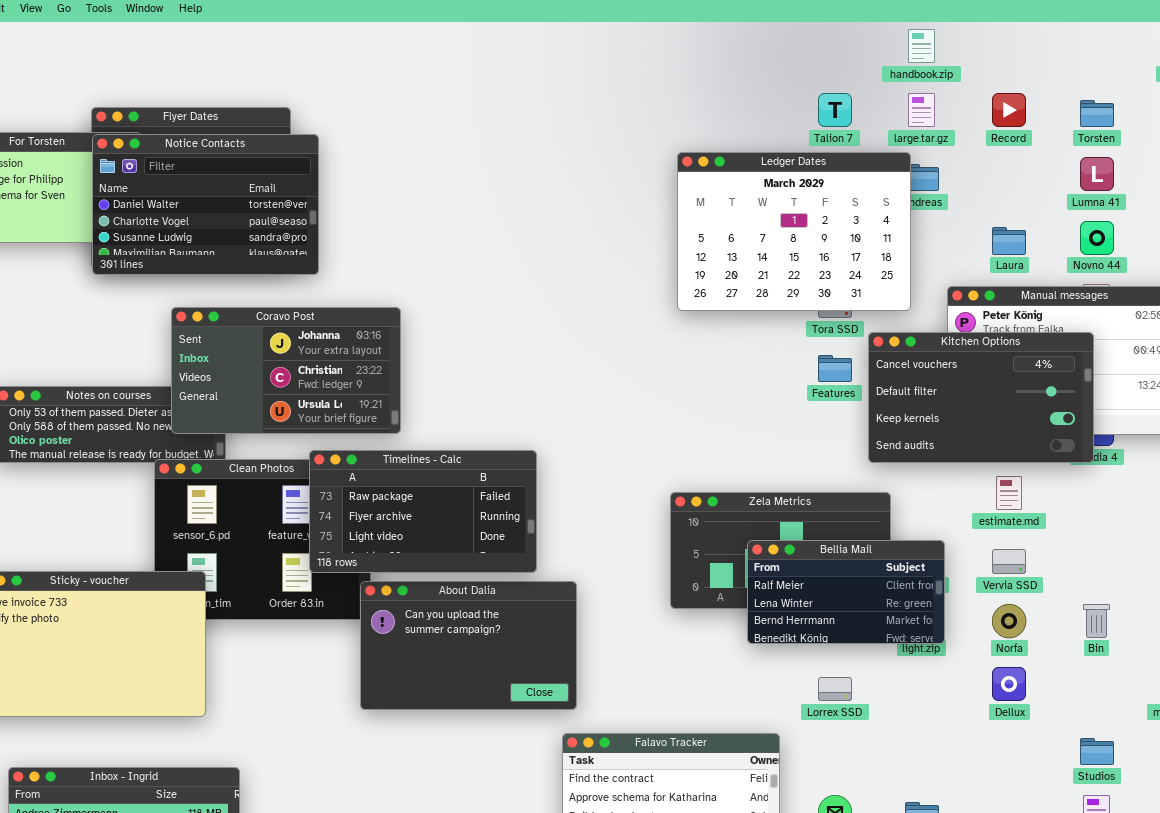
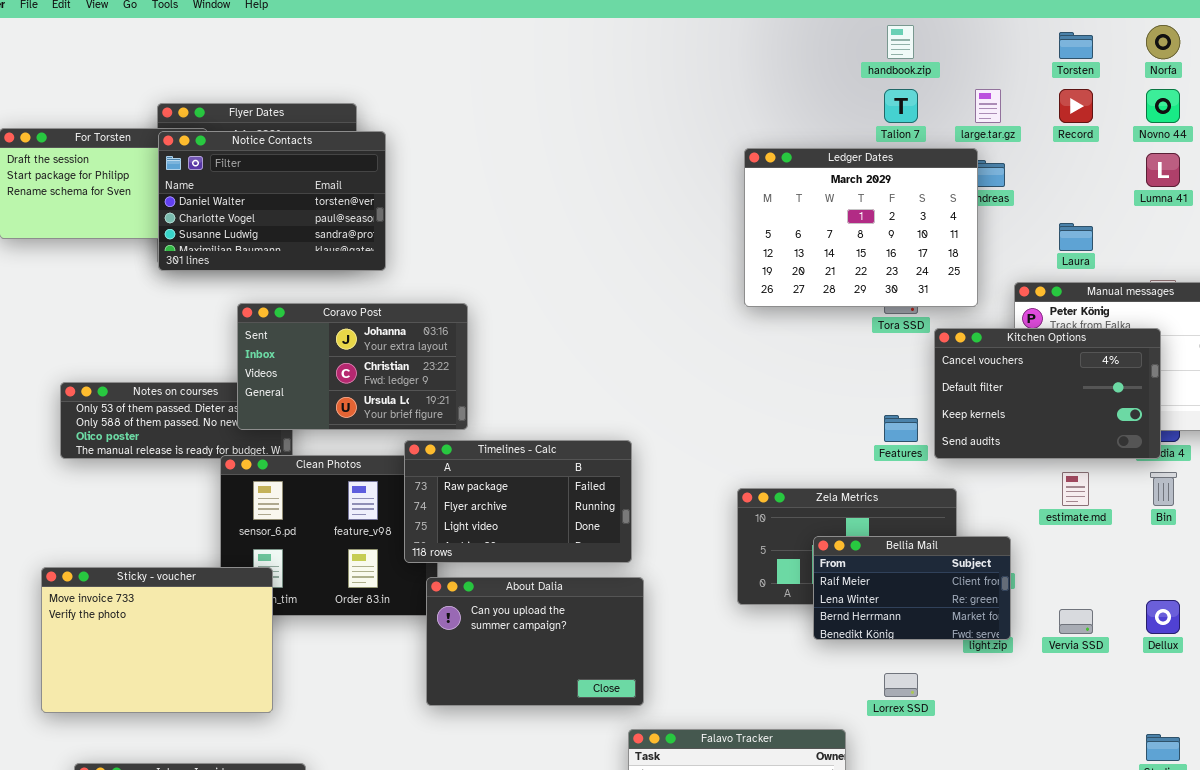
handbook.zip: [908,29,935,63] -> [887,25,914,59], moved
Torsten: [1080,100,1114,127] -> [1059,32,1093,59], moved
Novno 44: [1080,221,1114,255] -> [1146,89,1180,123], moved
Features: [818,355,852,382] -> [884,415,918,442], moved
Timelines - Calc: [309,450,537,573] -> [404,440,632,563], moved
Vervia SSD: [992,549,1026,574] -> [1059,609,1093,634], moved
Norfa: [992,604,1026,638] -> [1146,25,1180,59], moved
Bin: [1083,604,1110,638] -> [1150,472,1177,506], moved
Dellux: [992,667,1026,701] -> [1146,600,1180,634], moved

